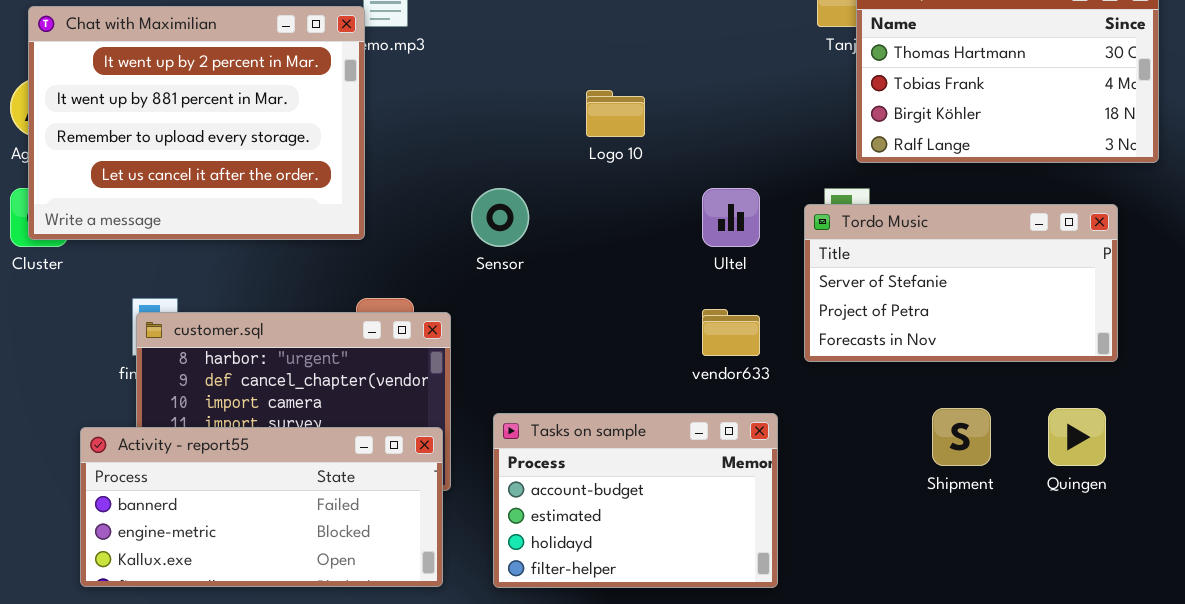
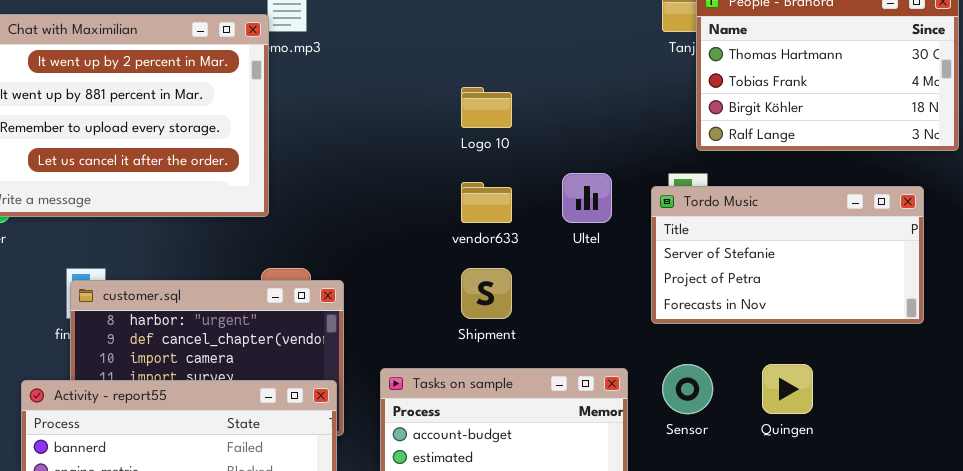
Sensor: [471,188,529,247] -> [662,364,713,414], moved
vendor633: [702,309,760,356] -> [461,182,512,223], moved
Shipment: [932,408,991,466] -> [461,268,512,319], moved
Quingen: [1048,408,1106,466] -> [762,364,813,414], moved

